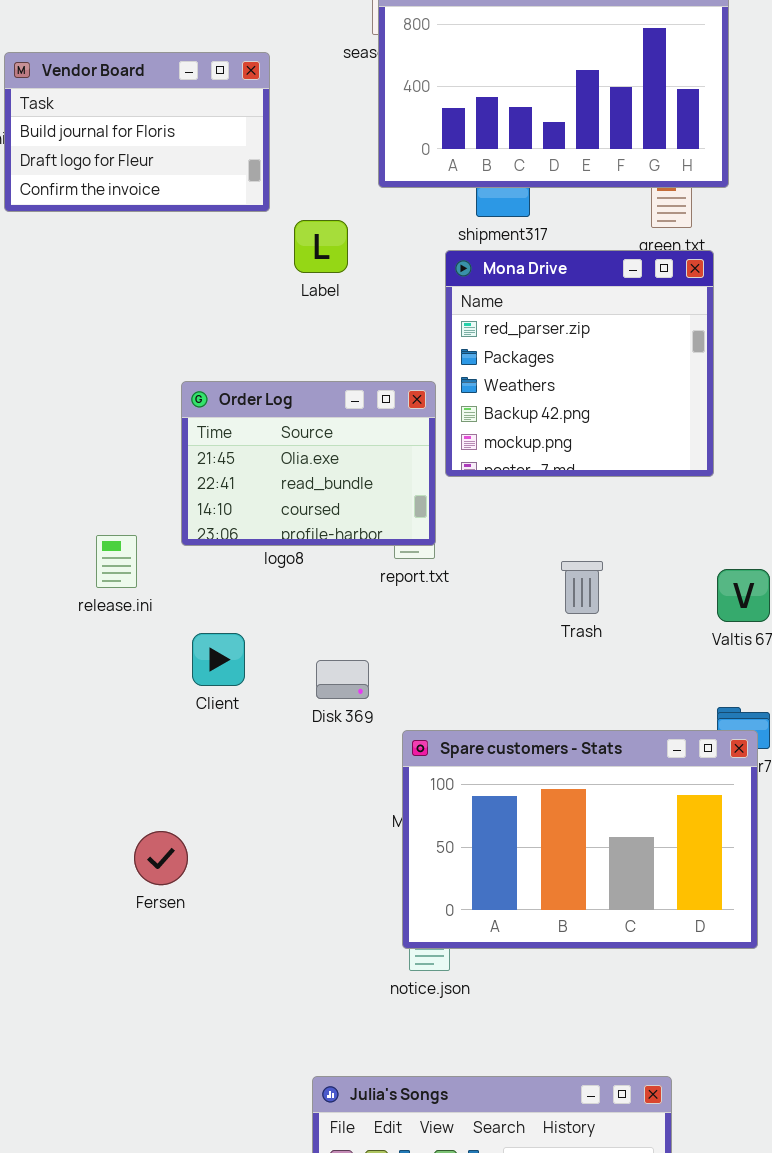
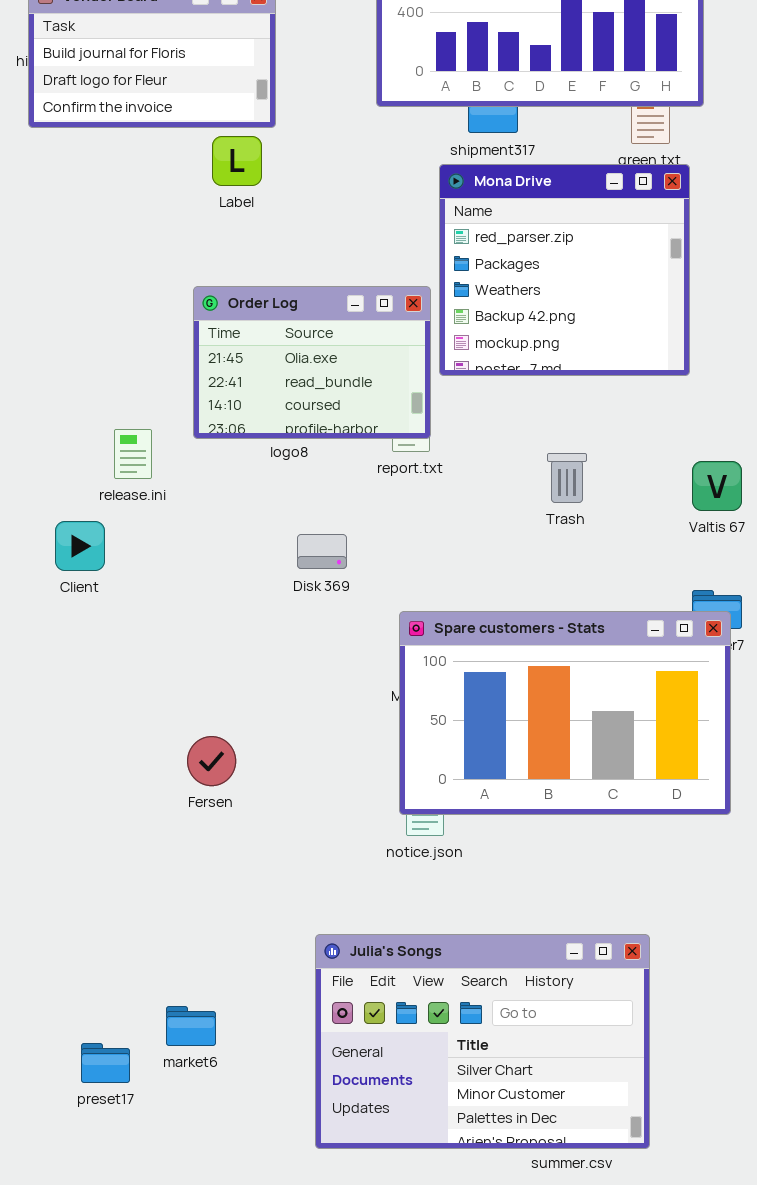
Label: [294,220,348,273] -> [212,136,262,186], moved
Client: [192,633,245,686] -> [55,521,105,571], moved
Disk 369: [316,660,369,699] -> [297,534,347,569], moved
Fersen: [134,831,188,885] -> [187,736,236,786], moved

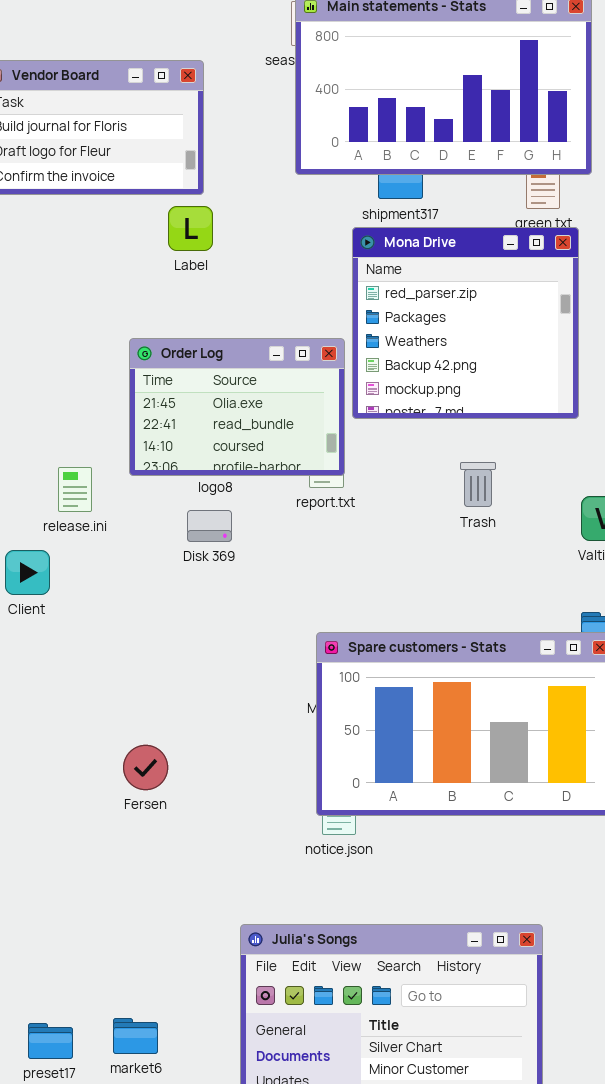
Label: [212,136,262,186] -> [168,206,213,251], moved
Trash: [547,453,587,503] -> [460,462,496,507], moved
Disk 369: [297,534,347,569] -> [187,510,232,542], moved
market6: [166,1006,216,1046] -> [113,1018,158,1054], moved

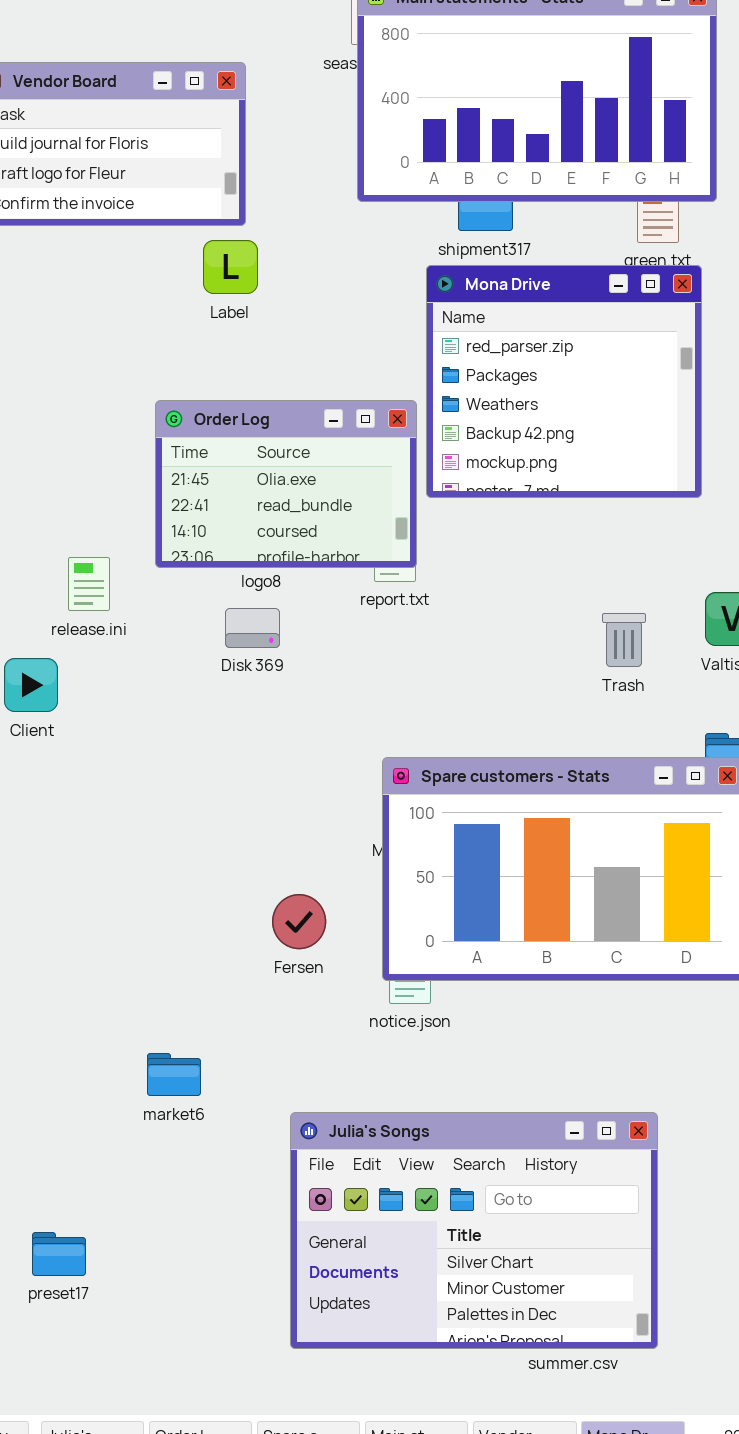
Trash: [460,462,496,507] -> [602,613,646,667], moved
Fersen: [123,745,168,790] -> [272,894,326,949], moved
market6: [113,1018,158,1054] -> [147,1053,201,1096], moved

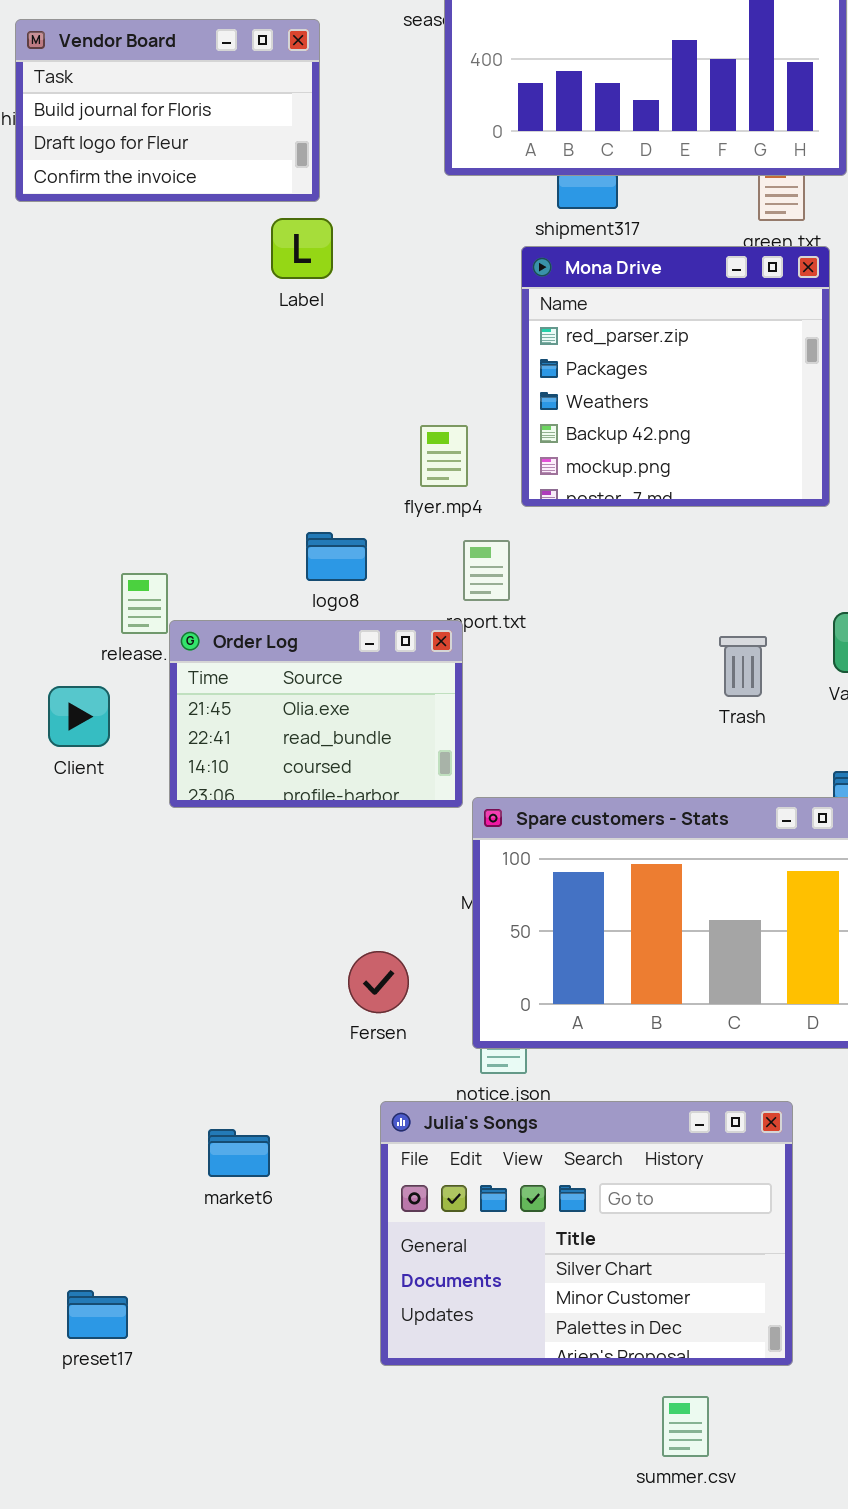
Order Log: [155,400,417,568] -> [169,620,463,808], moved
Julia's Songs: [290,1112,658,1349] -> [380,1101,793,1366], moved
preset17: [32,1232,86,1276] -> [67,1290,128,1339], moved

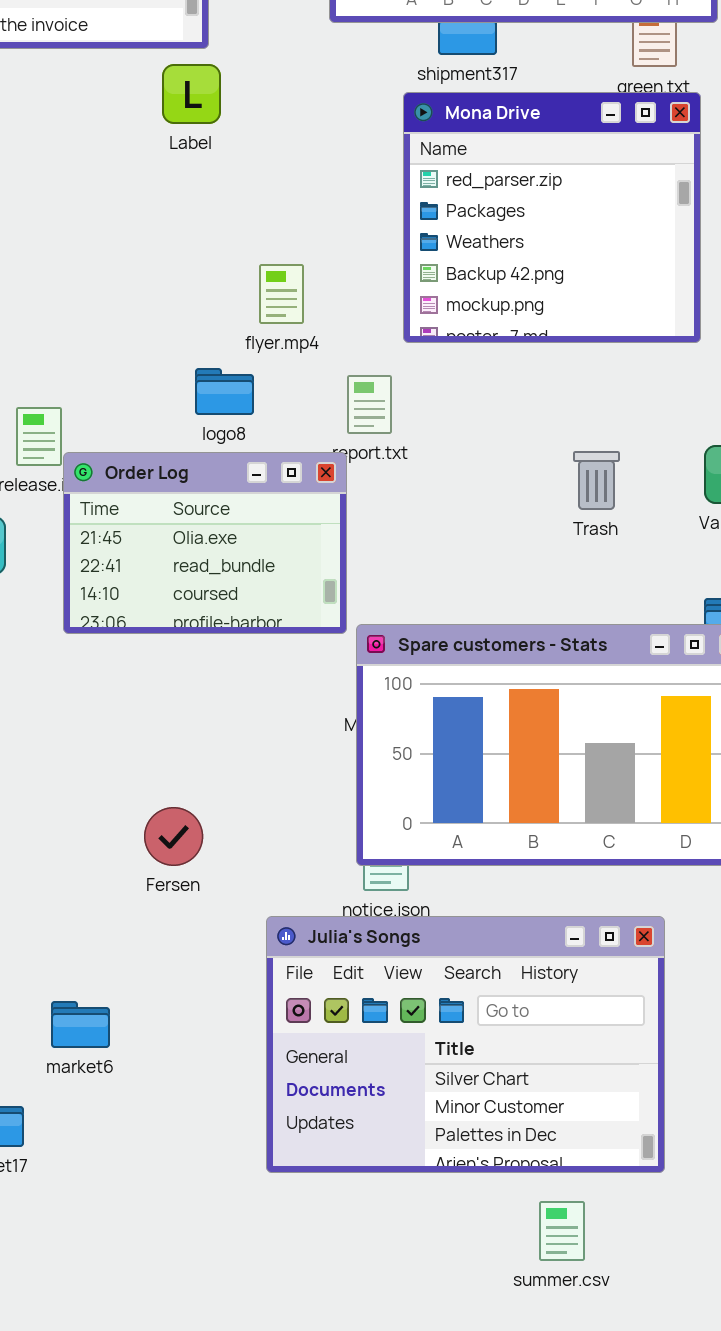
flyer.mp4: [420,425,468,487] -> [259,264,304,324], moved
Trash: [719,636,767,697] -> [573,451,620,510], moved
Fersen: [348,951,409,1013] -> [144,807,203,866], moved
market6: [208,1129,270,1177] -> [51,1001,110,1048], moved

